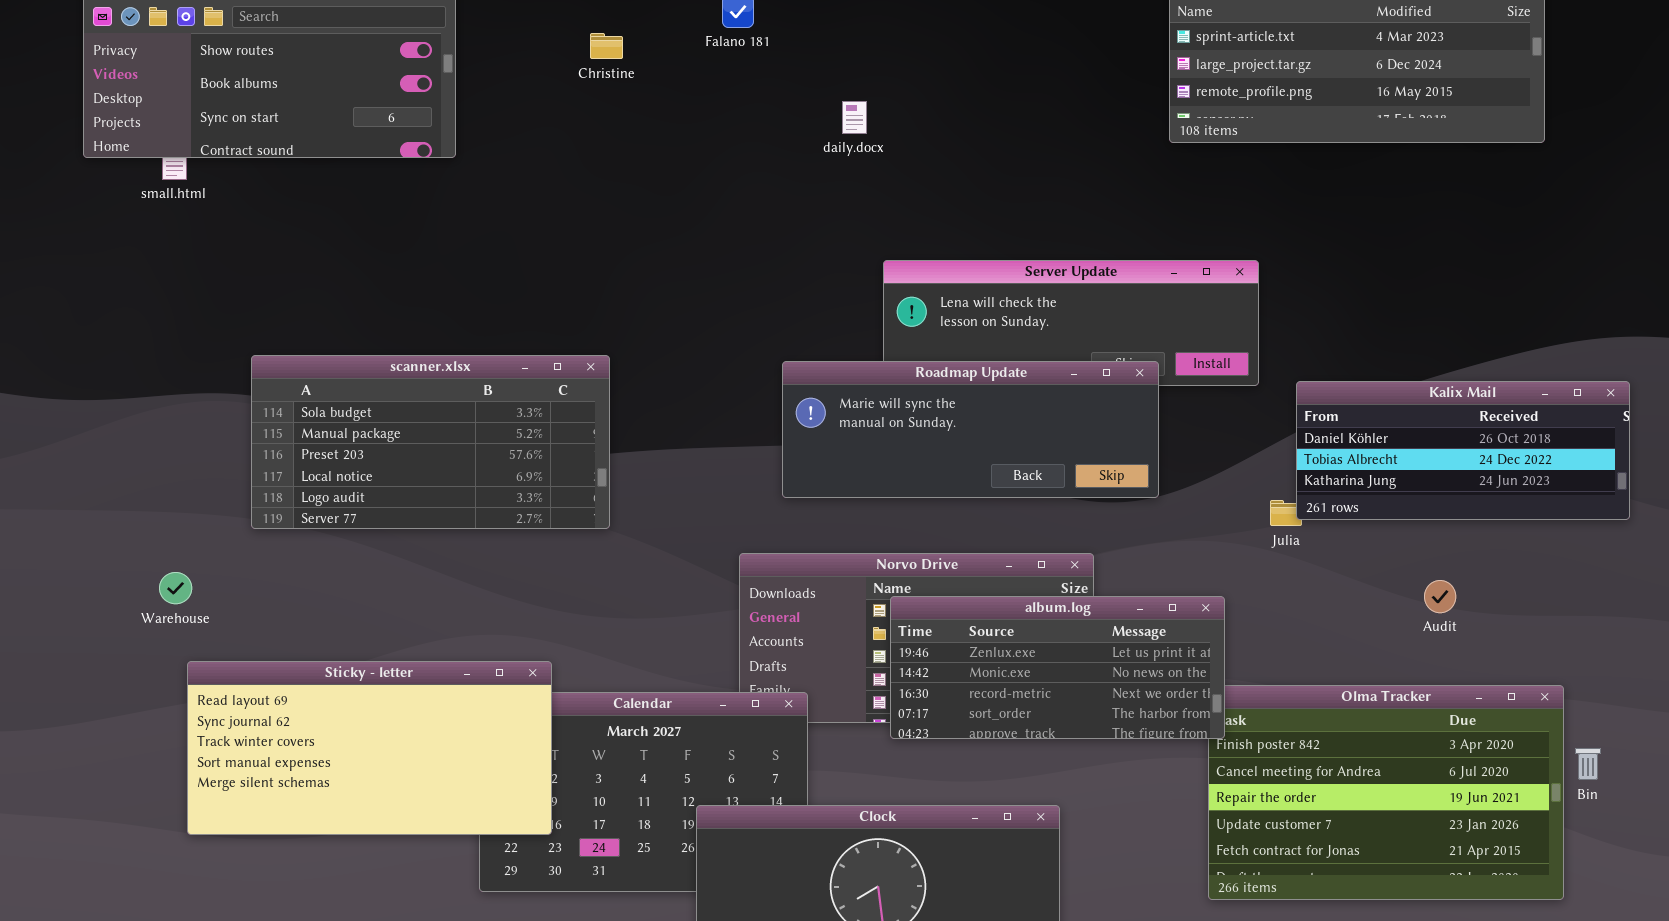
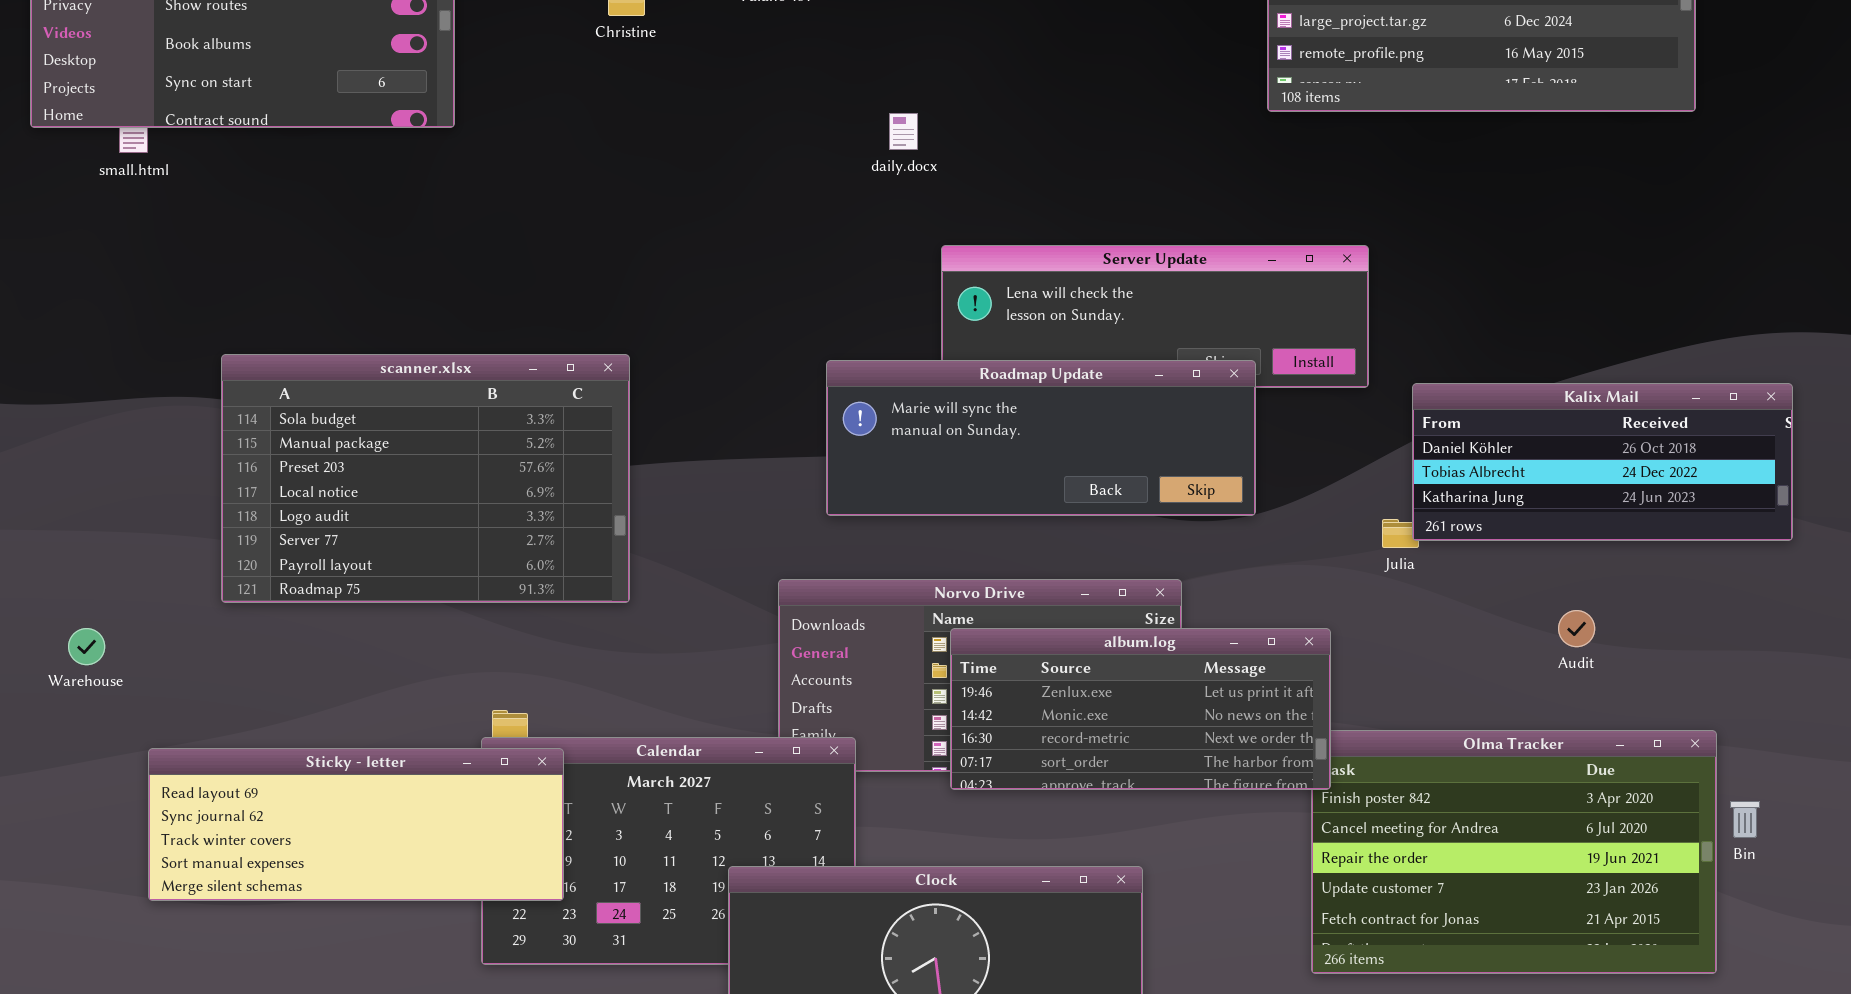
daily.docx: [842,101,867,134] -> [889,113,918,150], moved
scanner.xlsx: [251,355,610,529] -> [221,354,630,603], resized
Warehouse: [159,572,192,604] -> [68,628,105,665], moved
Sticky - letter: [187,661,552,835] -> [148,748,564,901], resized

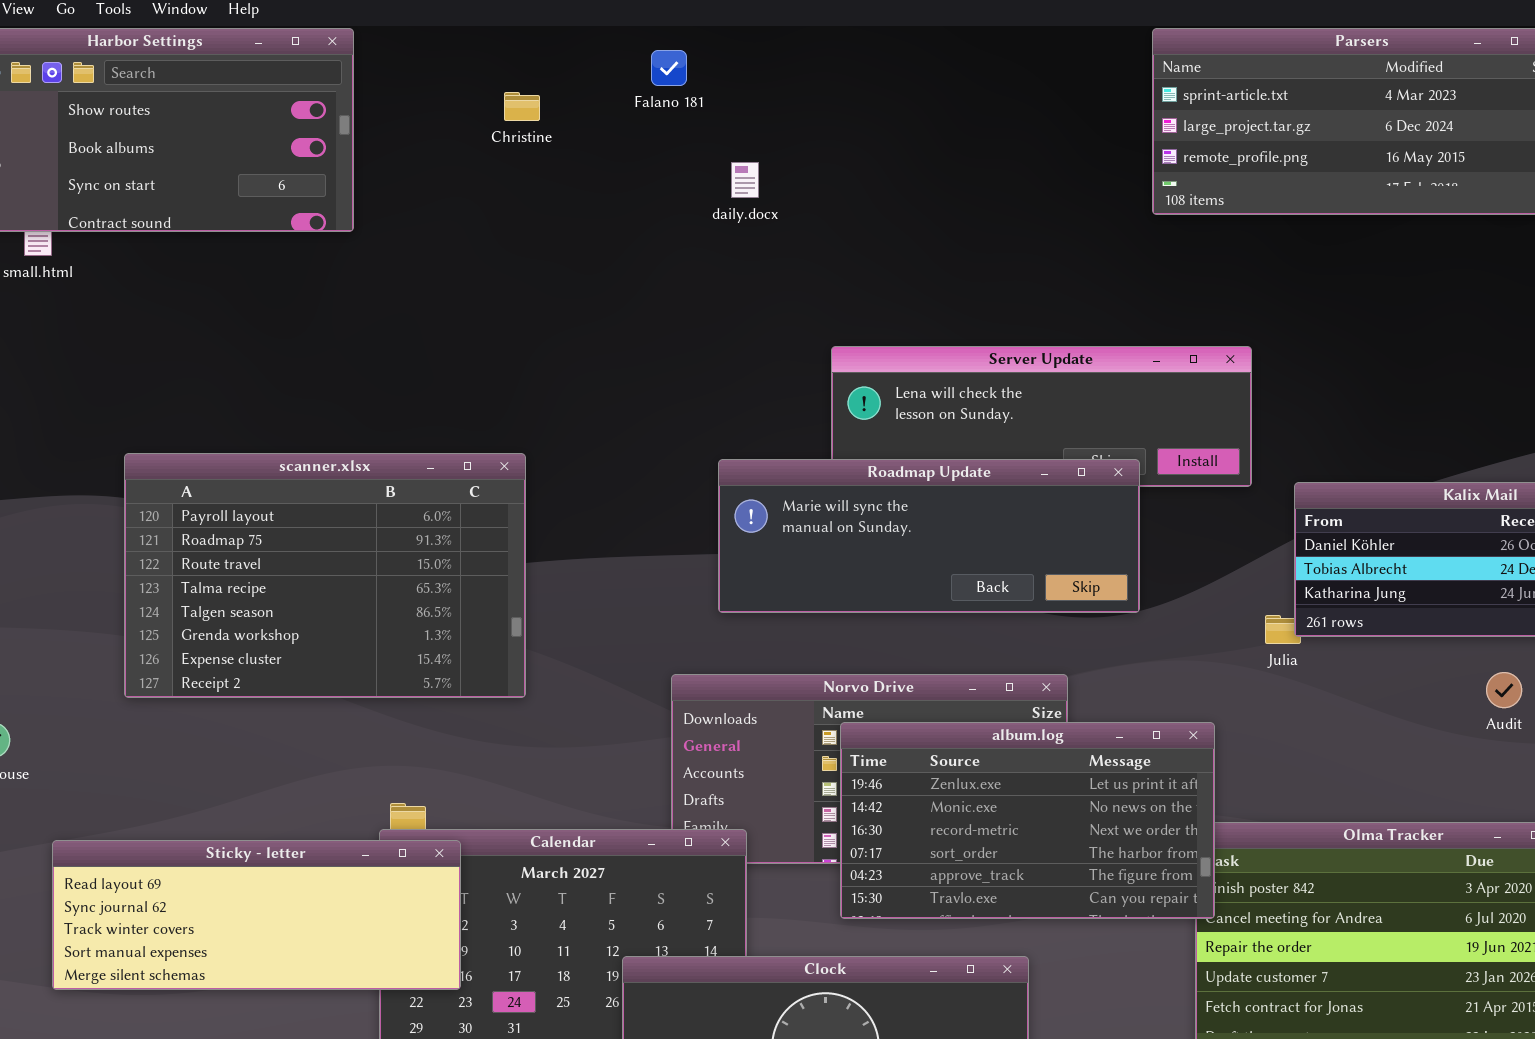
daily.docx: [889,113,918,150] -> [731,162,759,198], moved
scanner.xlsx: [221,354,630,603] -> [124,453,526,698], scrolled down 6 rows
Audit: [1558,610,1595,647] -> [1486,672,1522,708], moved
album.log: [950,628,1331,790] -> [840,722,1215,919], resized

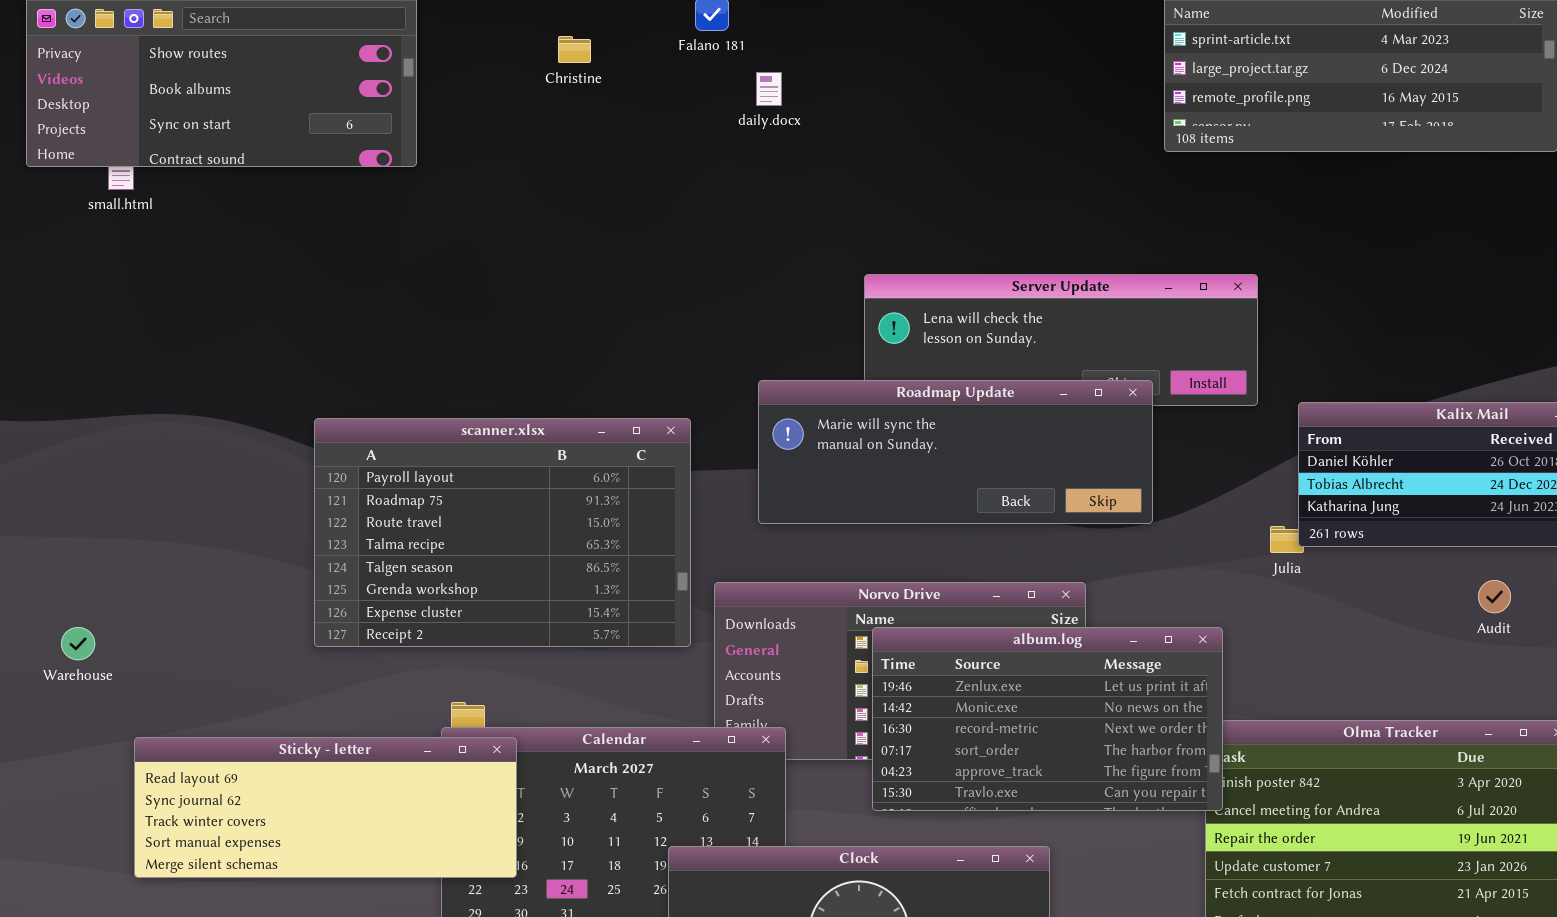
daily.docx: [731,162,759,198] -> [756,72,782,106], moved
scanner.xlsx: [124,453,526,698] -> [314,418,691,647], moved

